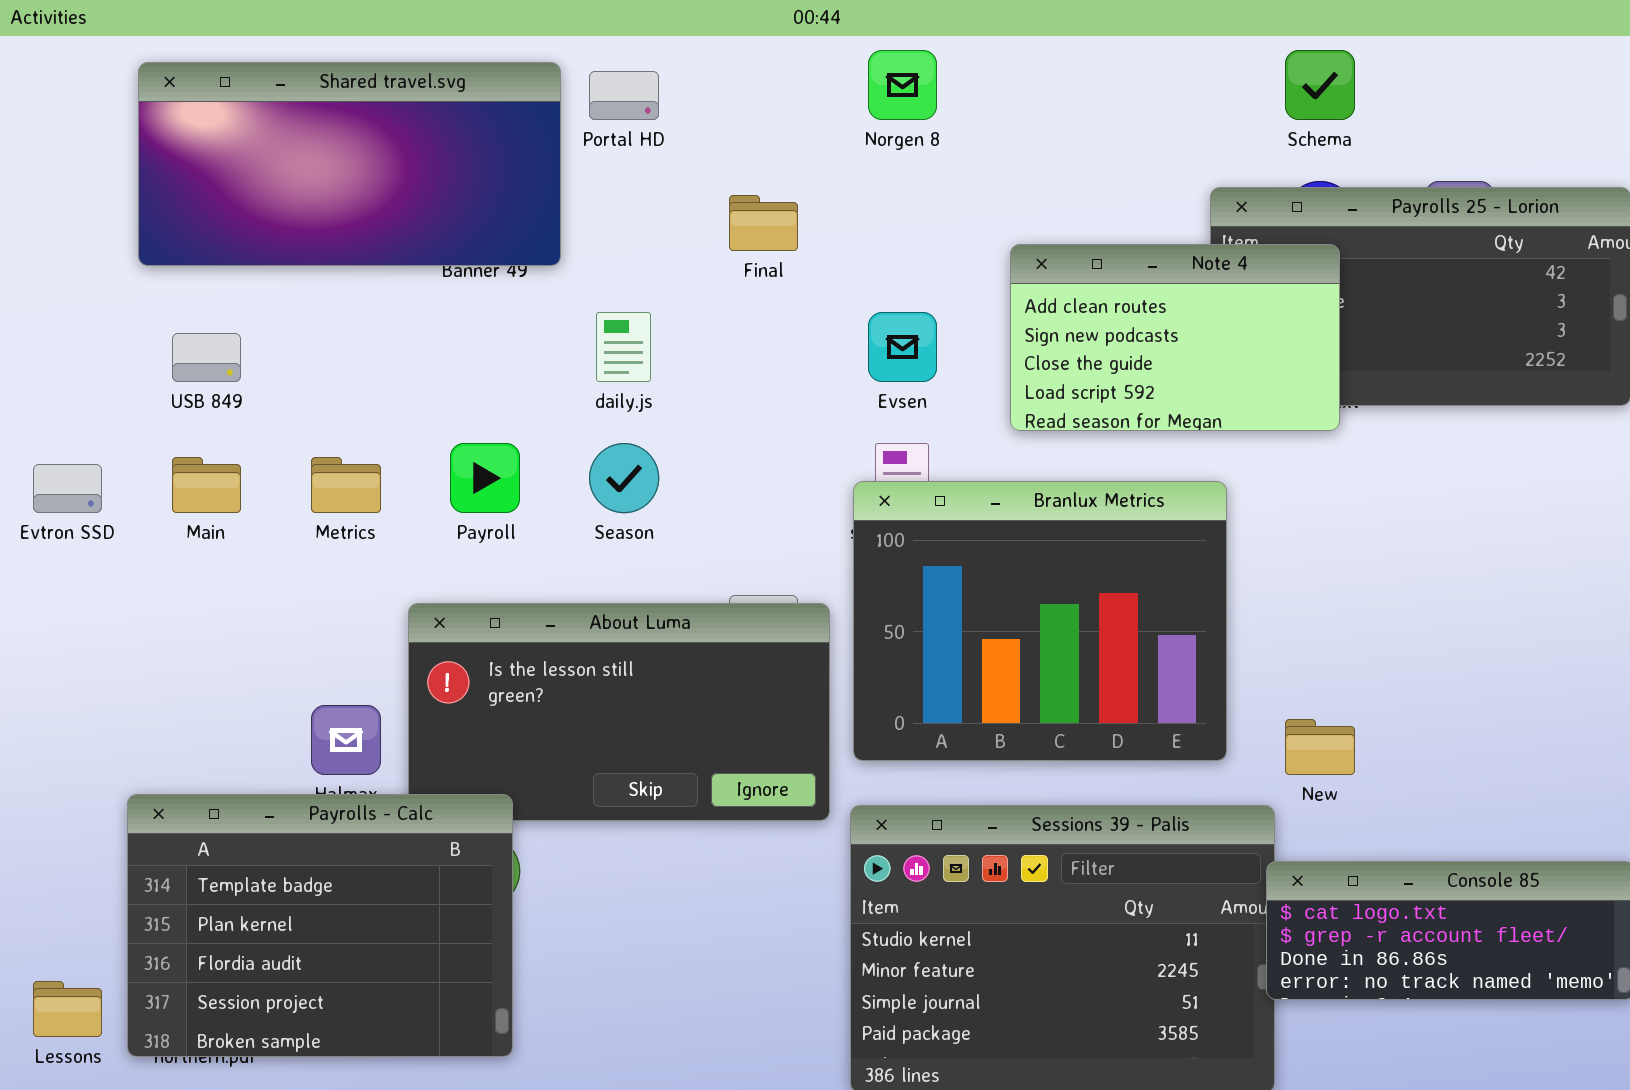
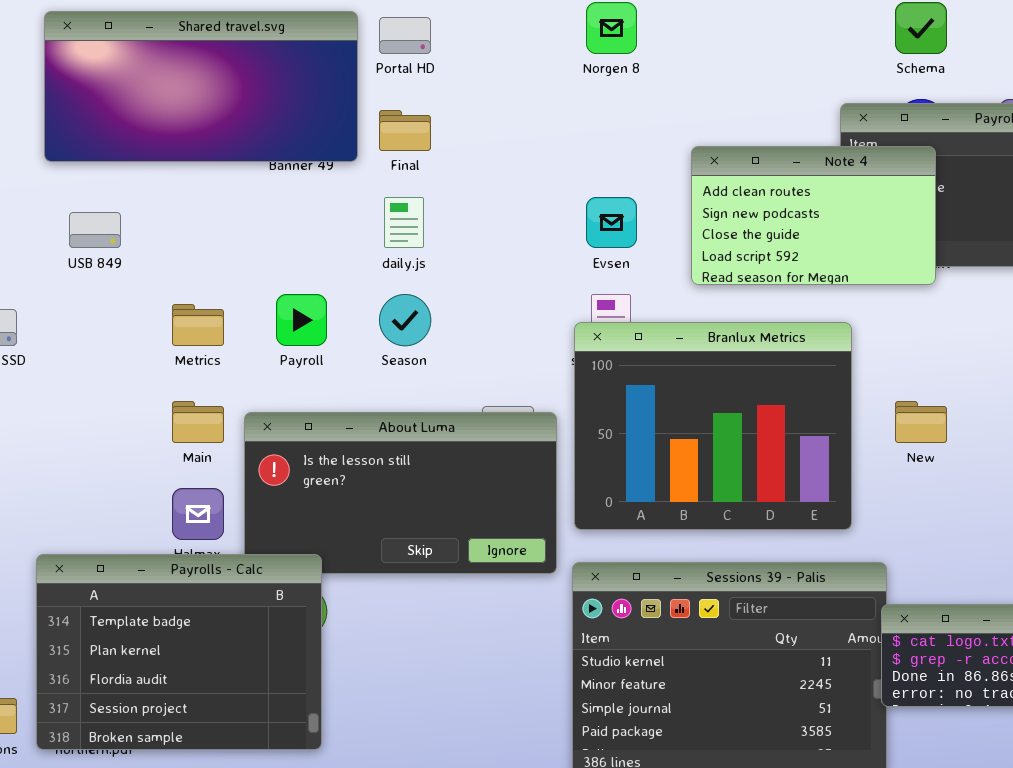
Final: [729,195,798,251] -> [379,110,431,151], moved
Main: [172,457,241,513] -> [172,401,224,443], moved
New: [1285,719,1355,775] -> [895,401,947,443], moved

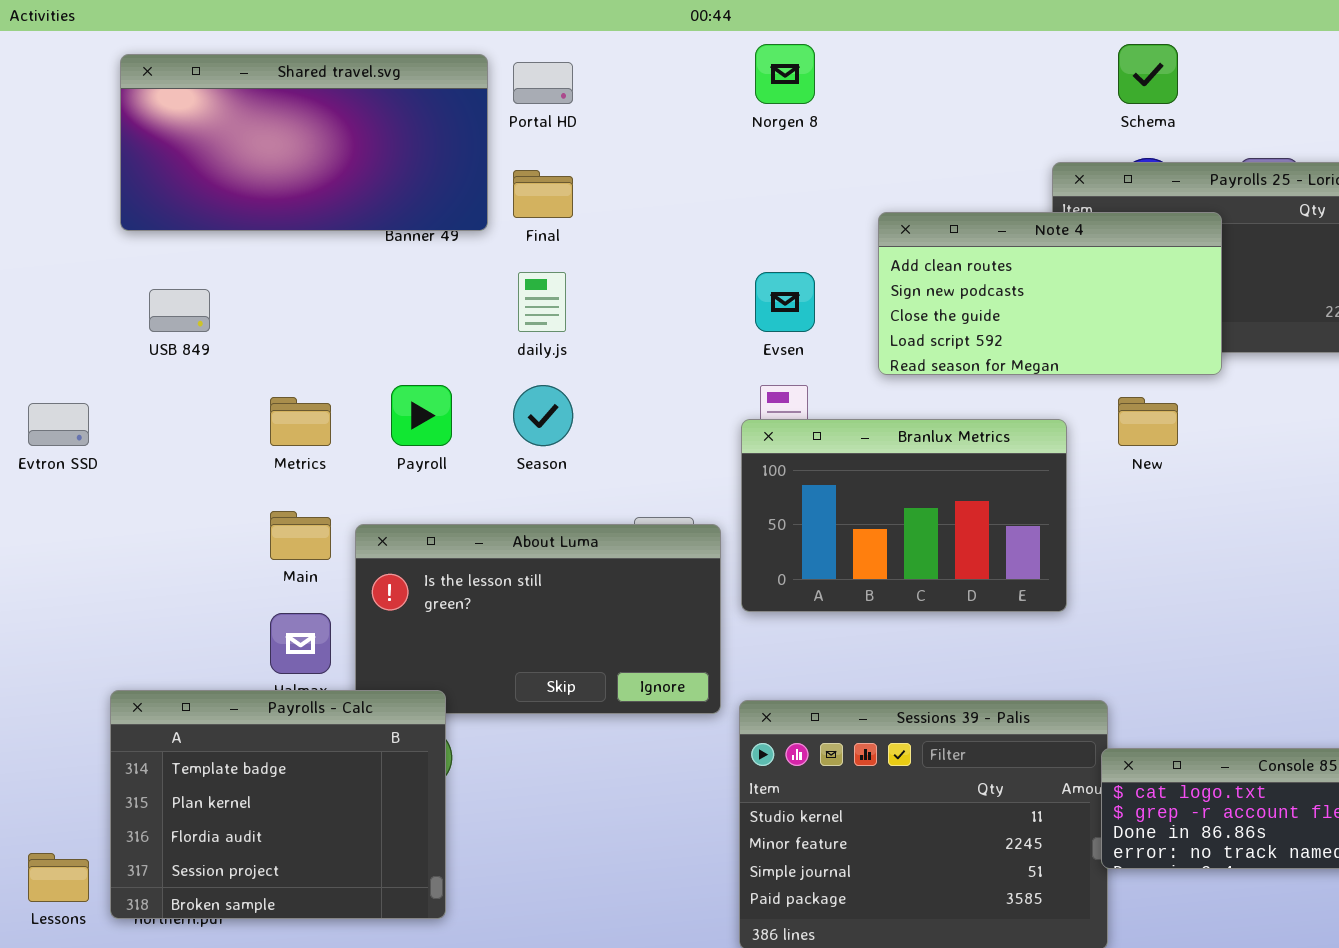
Note 4: [691,146,936,285] -> [878,212,1222,375], resized
Branlux Metrics: [574,322,852,530] -> [741,419,1067,612], resized
New: [895,401,947,443] -> [1118,397,1178,446], moved

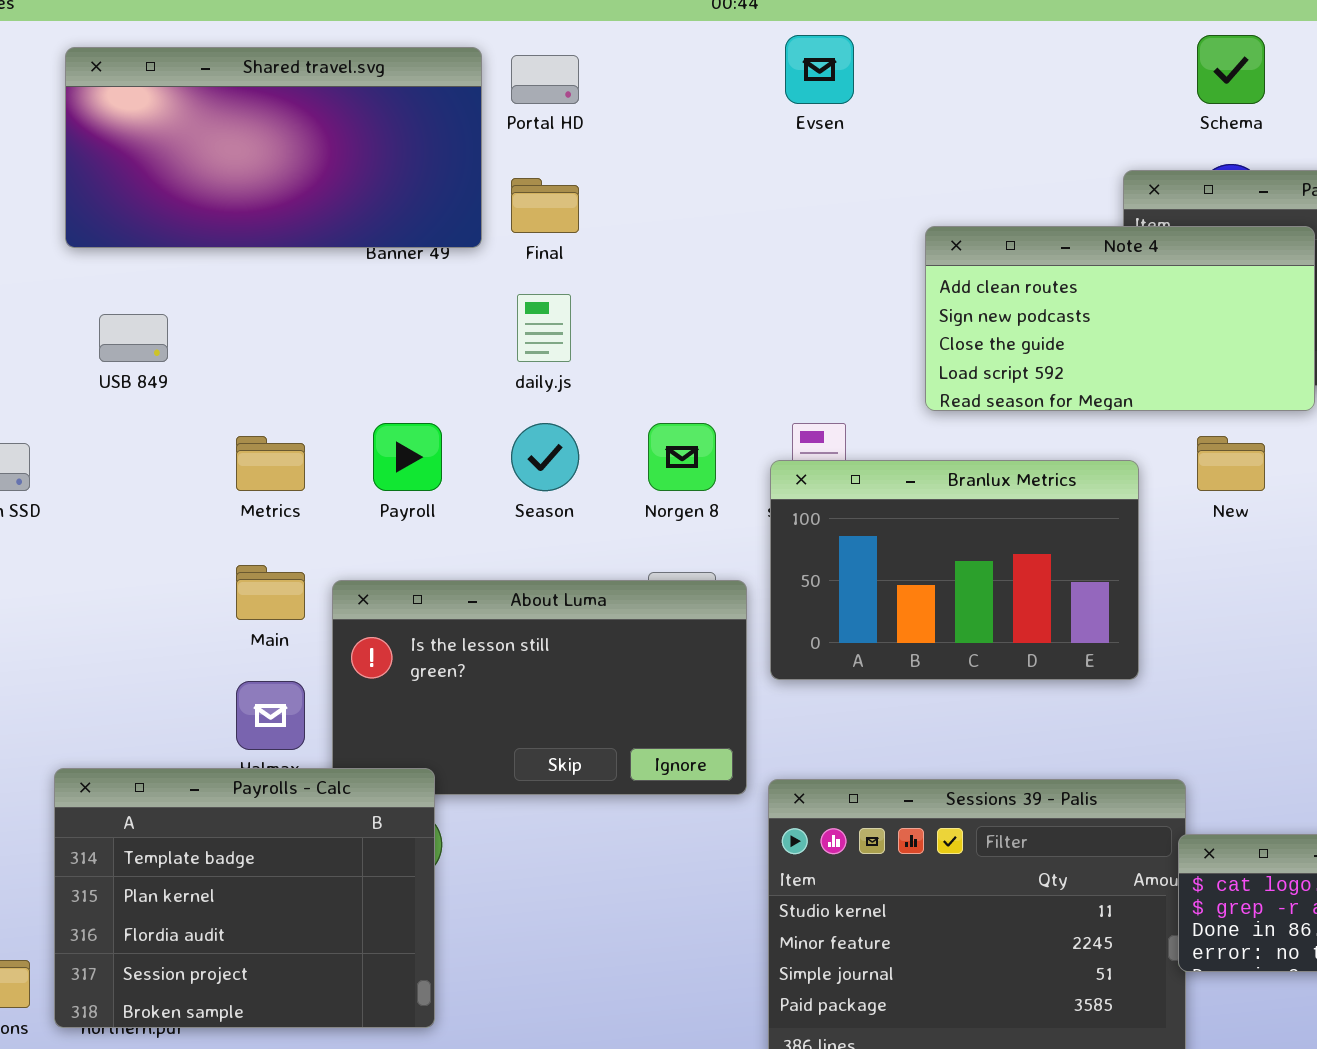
Norgen 8: [755,44,815,104] -> [648,423,716,491], moved
Evsen: [755,272,815,332] -> [785,35,854,104], moved

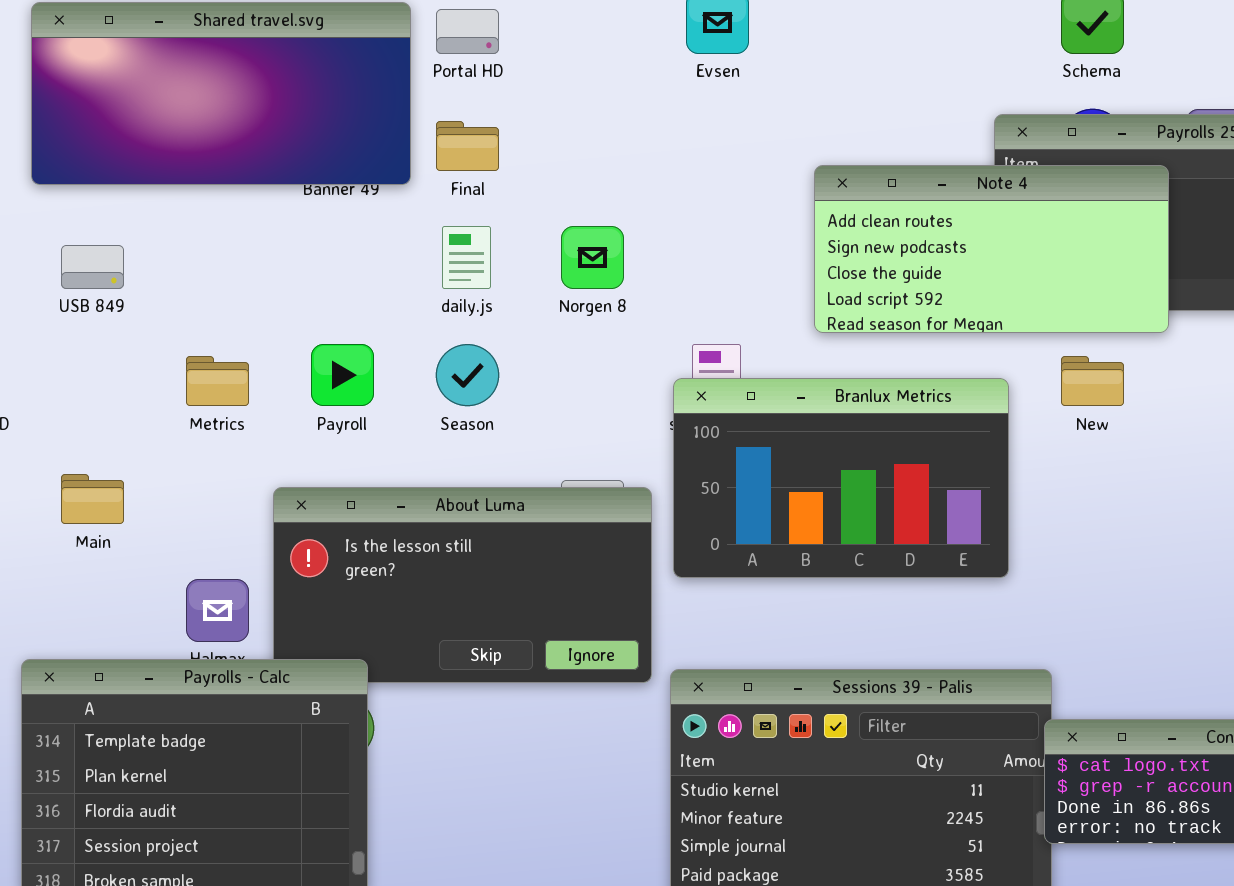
Norgen 8: [648,423,716,491] -> [561,226,624,289], moved
Main: [236,565,305,620] -> [61,474,124,524], moved

